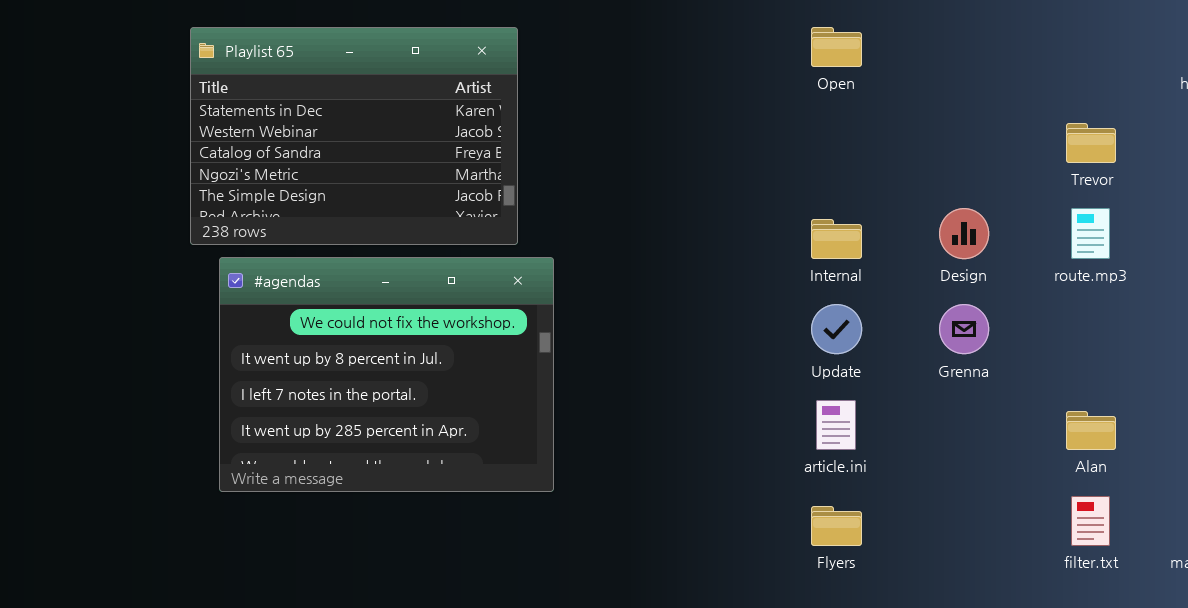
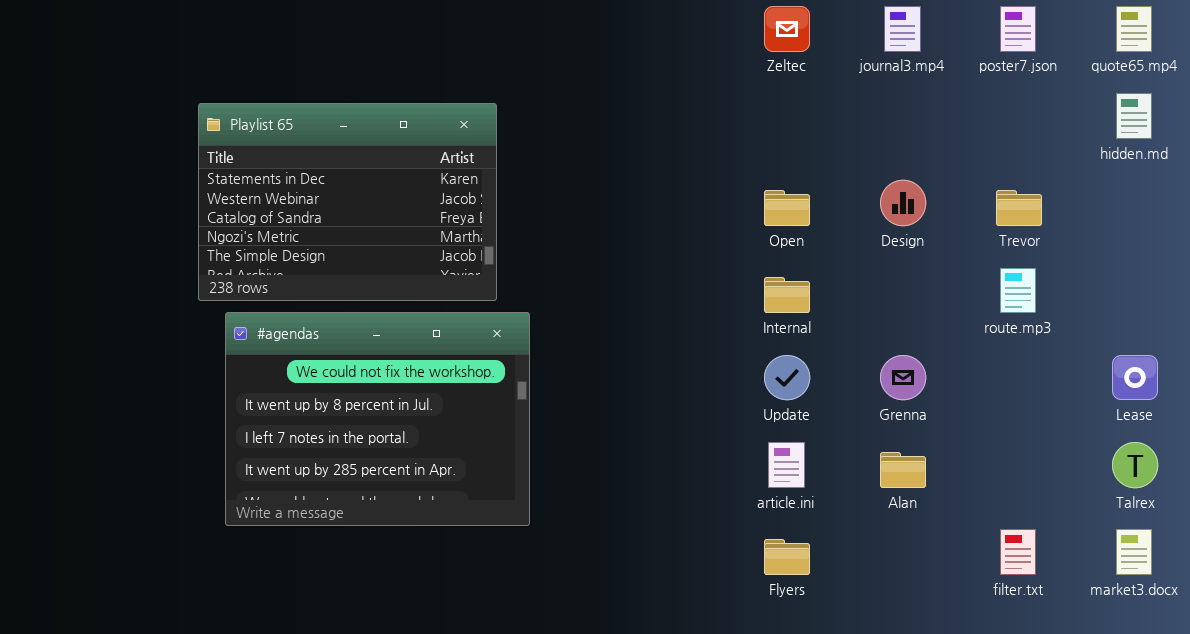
Open: [811,27,862,67] -> [764,190,810,226], moved
Design: [939,208,989,259] -> [880,180,926,226], moved
Alan: [1066,411,1116,450] -> [880,452,926,488], moved

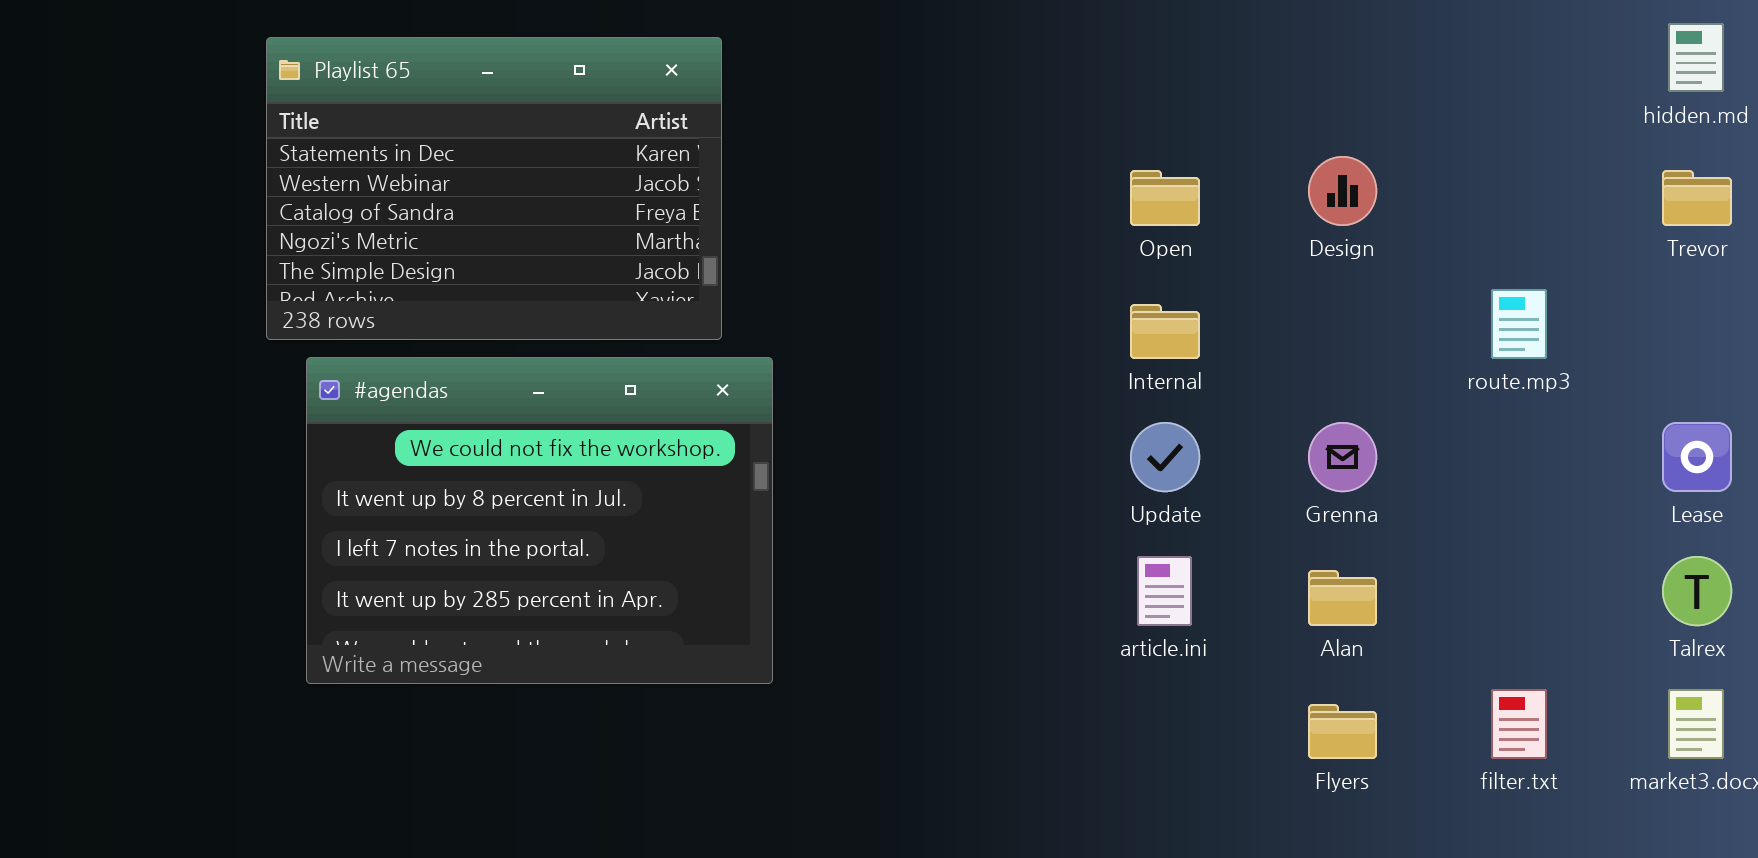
Trevor: [996,190,1042,226] -> [1662,170,1732,226], moved
Flyers: [764,539,810,575] -> [1308,704,1377,759], moved

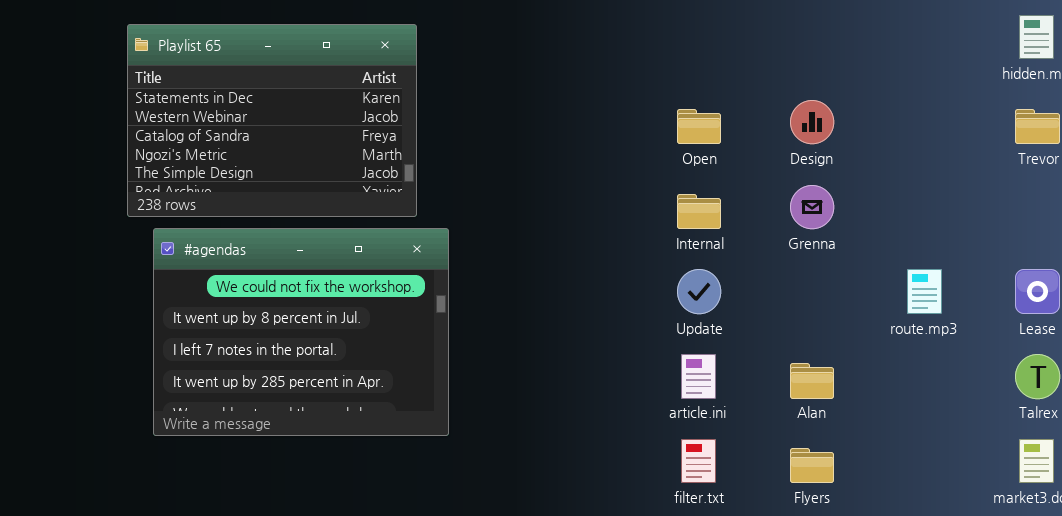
route.mp3: [1491,289,1547,359] -> [907,269,942,314], moved
Grenna: [1308,422,1377,492] -> [790,185,834,229], moved
filter.txt: [1491,689,1547,759] -> [681,439,716,483], moved

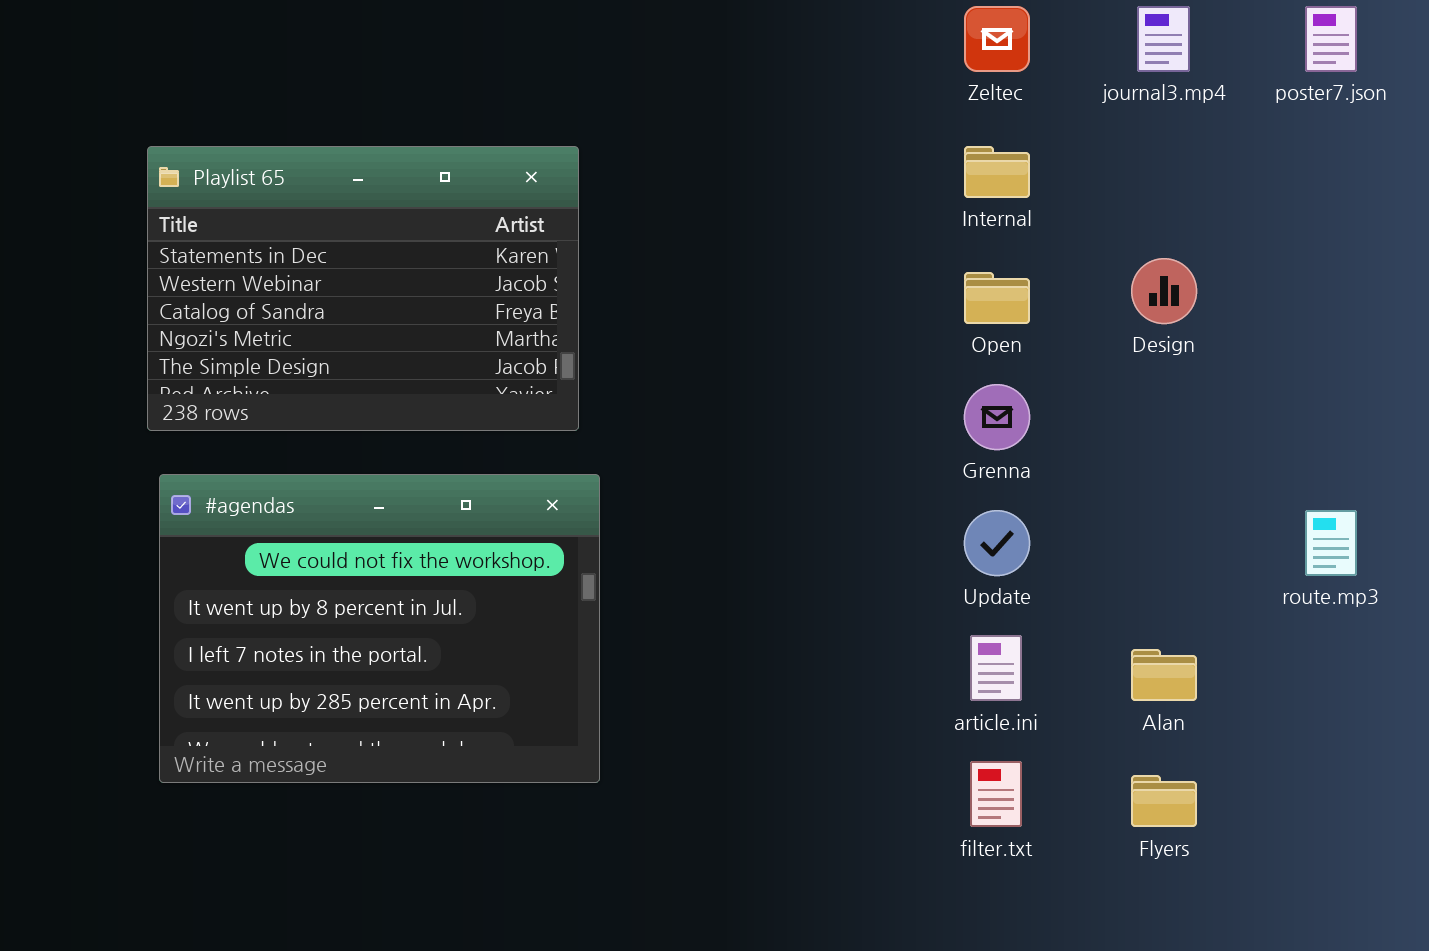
Grenna: [790,185,834,229] -> [964,384,1030,450], moved
Internal: [677,194,721,229] -> [964,146,1030,198], moved
#agendas: [153,228,449,436] -> [159,474,600,783], moved

